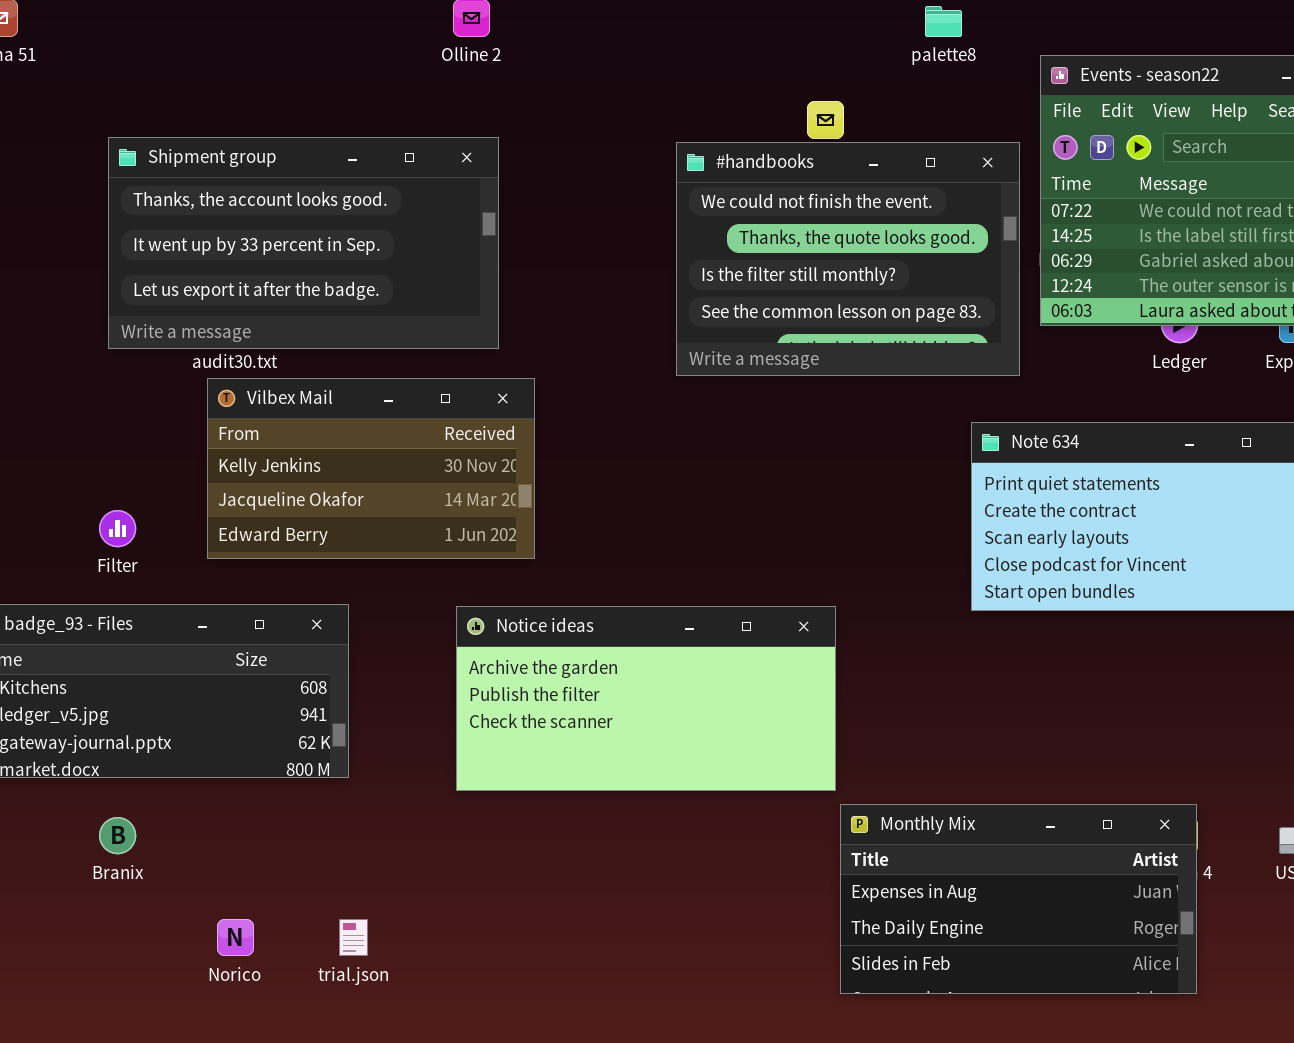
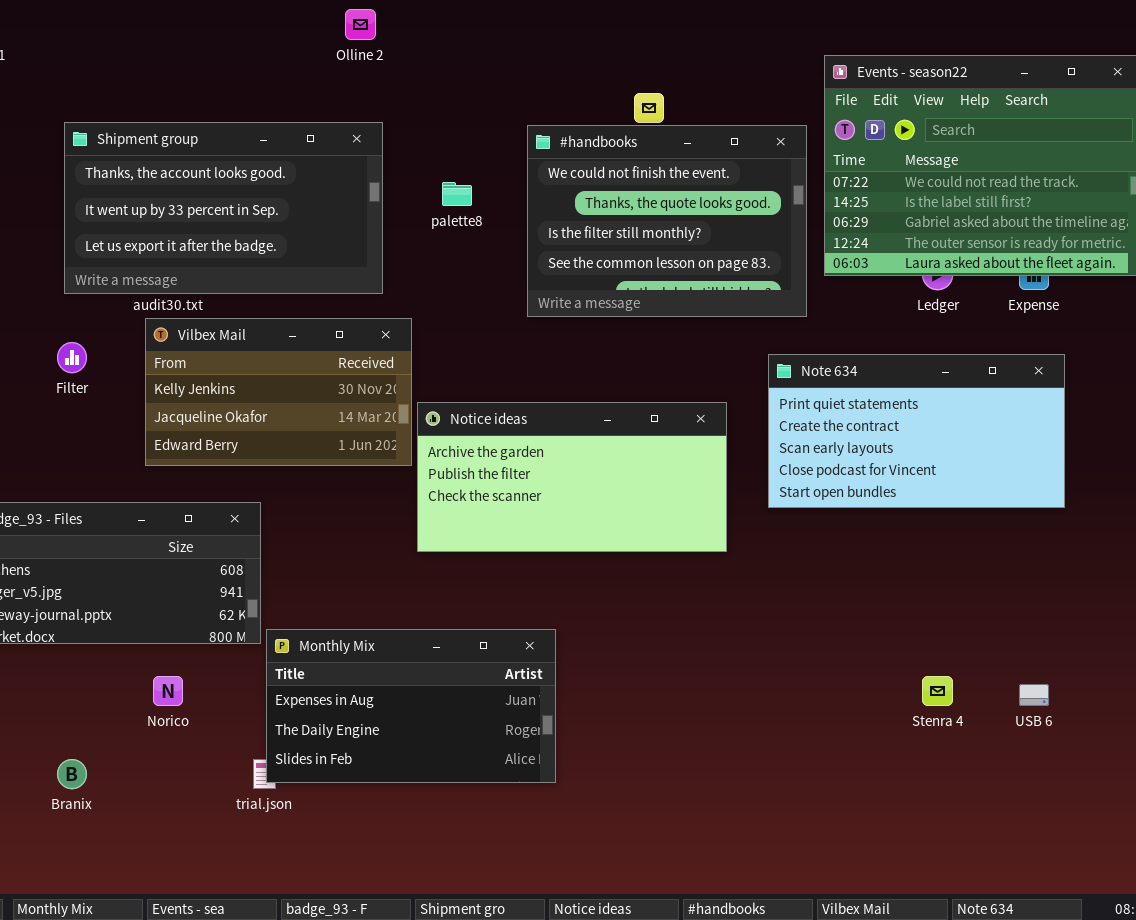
palette8: [925,6,962,37] -> [442,182,472,206], moved
Filter: [99,510,136,547] -> [57,342,87,373], moved
Notice ideas: [456,606,836,791] -> [417,402,727,552], moved
Monthly Mix: [840,804,1197,994] -> [266,629,556,783], moved
Branix: [99,817,136,854] -> [57,759,87,789], moved
Norico: [217,919,254,956] -> [153,676,183,706], moved

